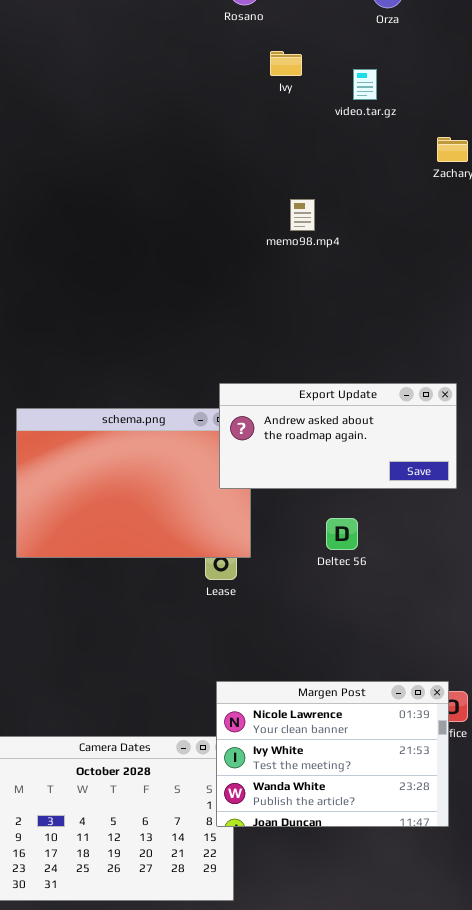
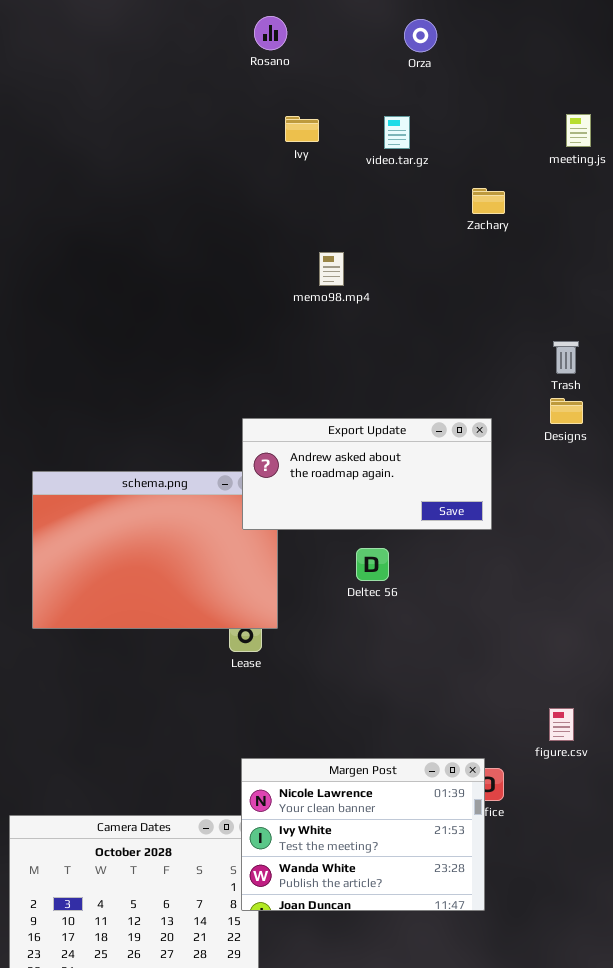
Ivy: [270,51,302,76] -> [285,116,319,142], moved
Export Update: [219,383,457,489] -> [242,418,492,530], moved
Deltec 56: [326,518,358,550] -> [356,548,389,581], moved

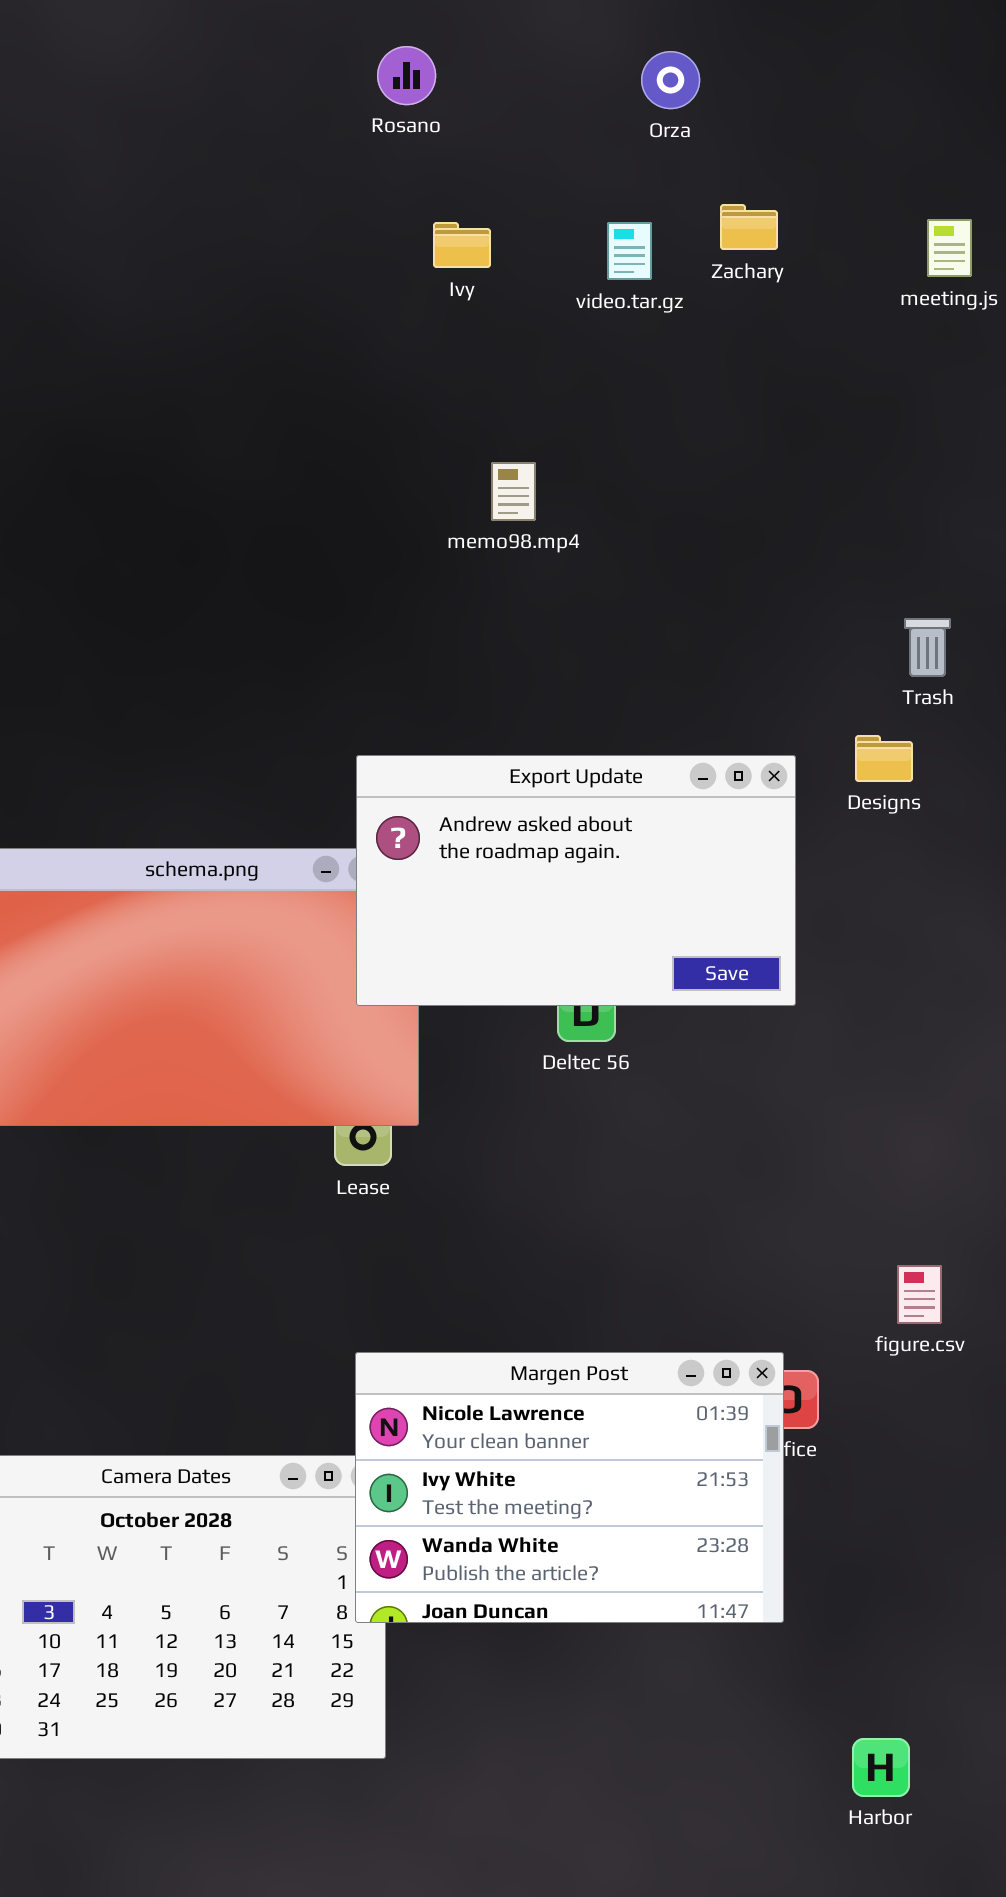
Zachary: [472,188,505,214] -> [720,204,778,250], moved
Designs: [550,398,583,424] -> [855,735,913,782], moved
Export Update: [242,418,492,530] -> [356,755,796,1006], resized

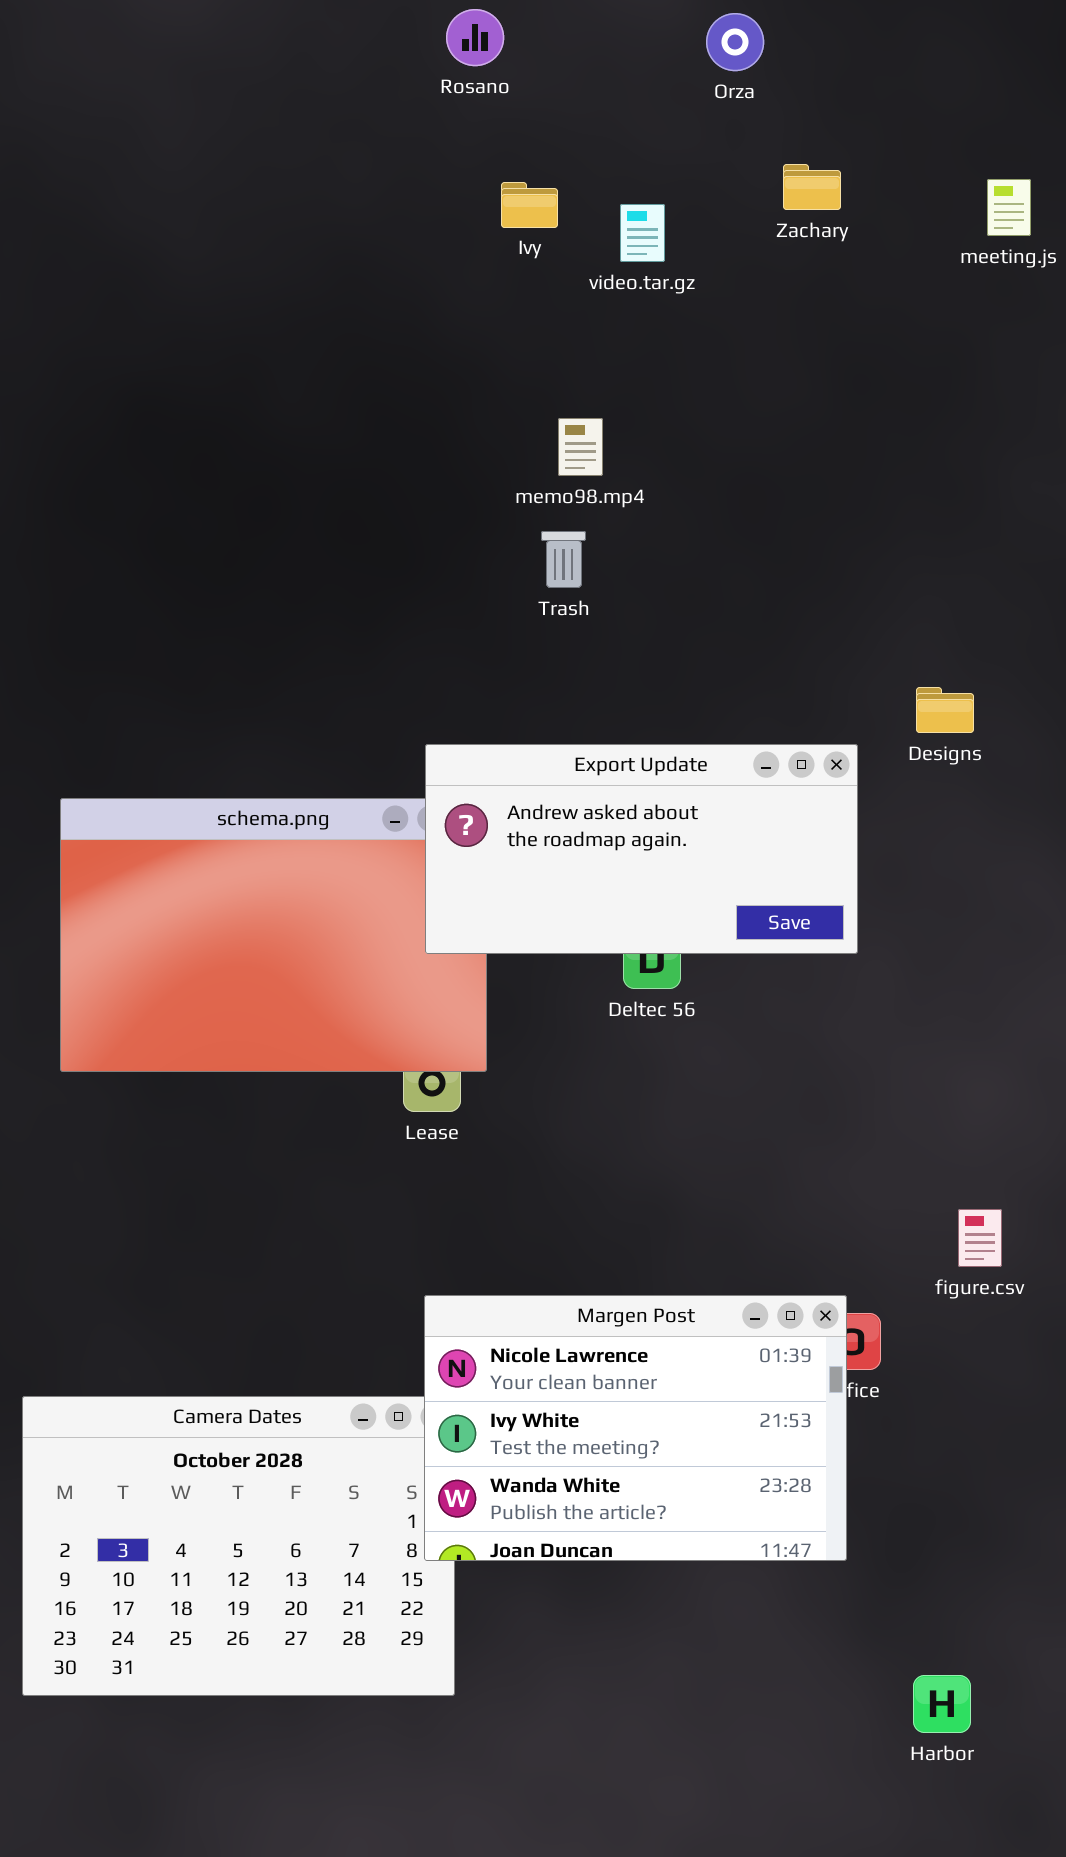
video.tar.gz: [607,222,652,280] -> [620,204,665,262], moved
Trash: [904,618,951,677] -> [541,531,586,588], moved
Export Update: [356,755,796,1006] -> [425,744,858,954], resized

